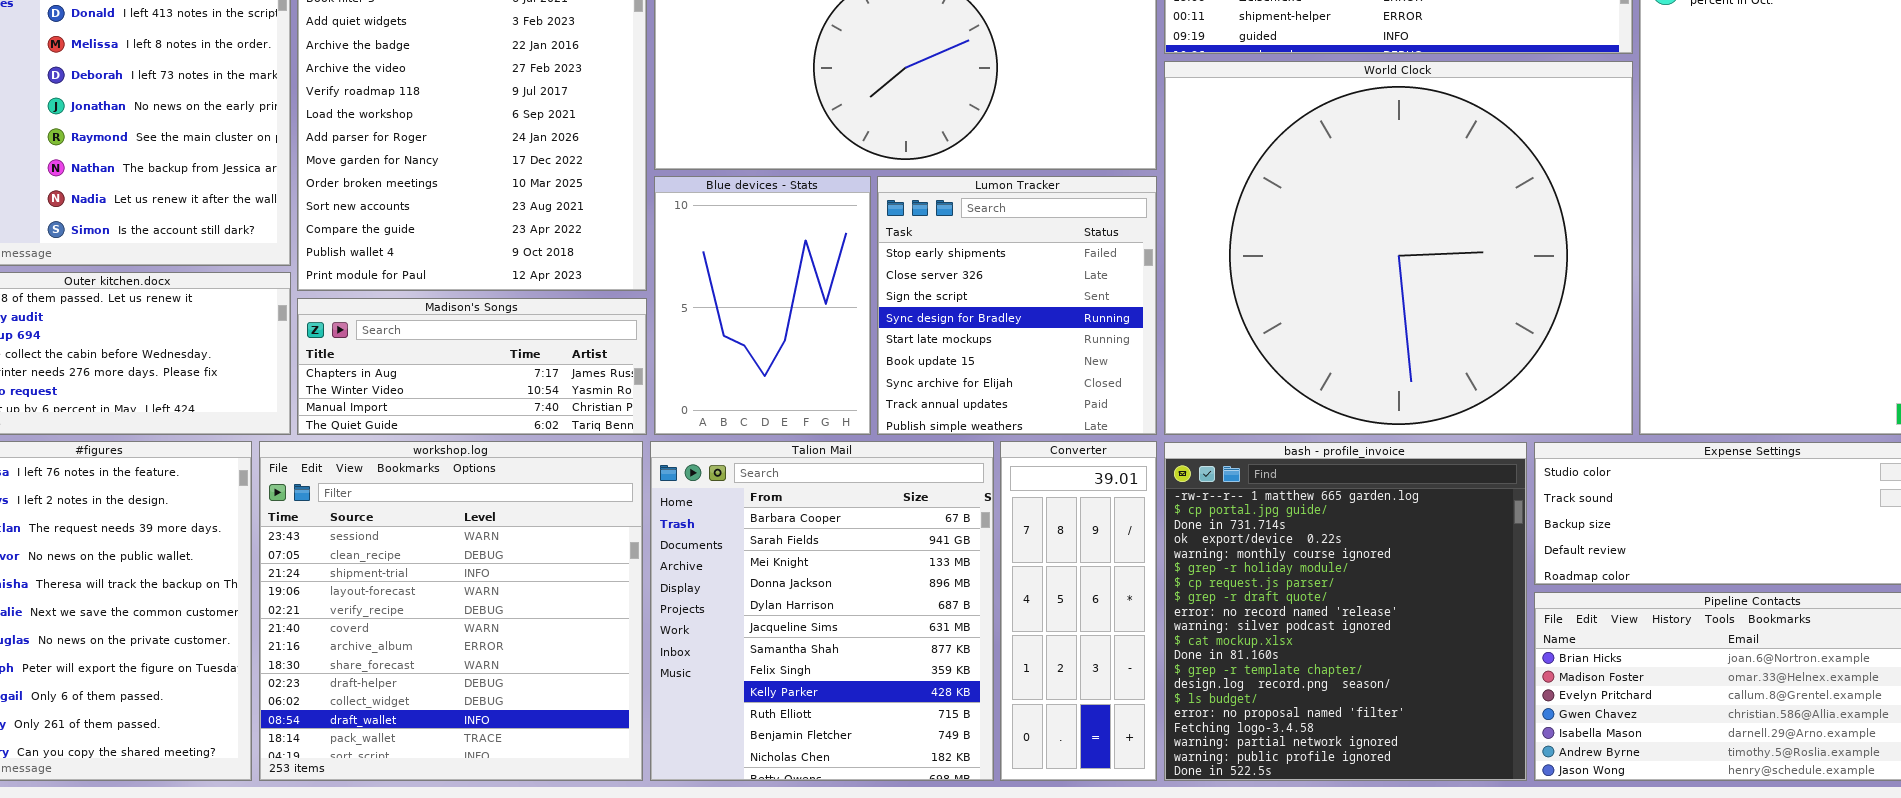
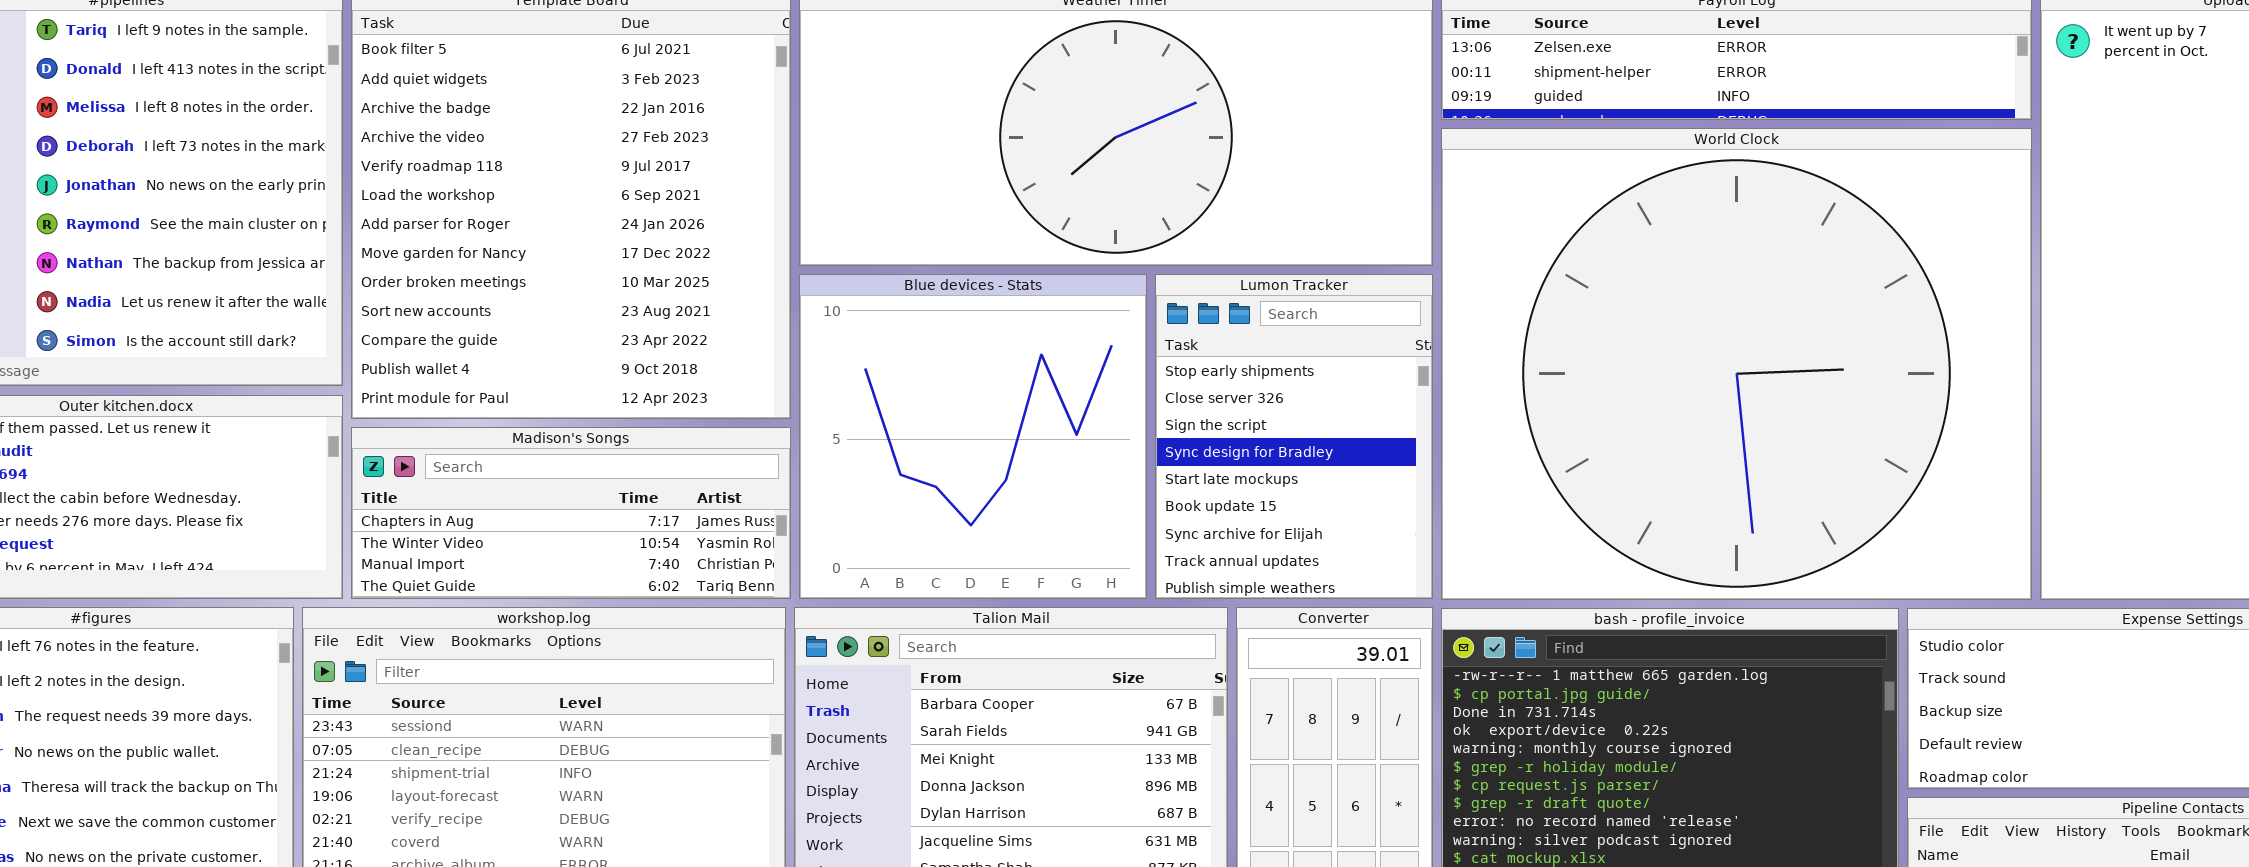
Blue devices - Stats: [654,176,871,435] -> [799,274,1147,599], resized
Lumon Tracker: [877,176,1157,435] -> [1155,274,1433,599], resized

